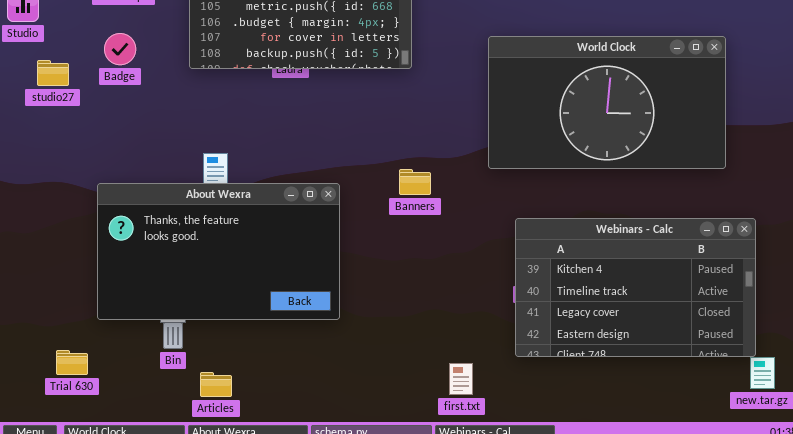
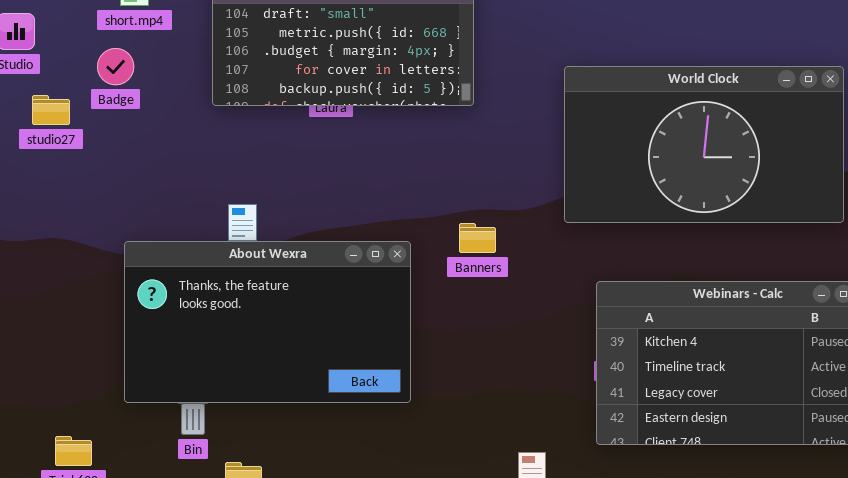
Badge: [104,33,136,65] -> [97,48,134,85], moved
About Wexra: [97,183,340,320] -> [124,241,411,403], moved

